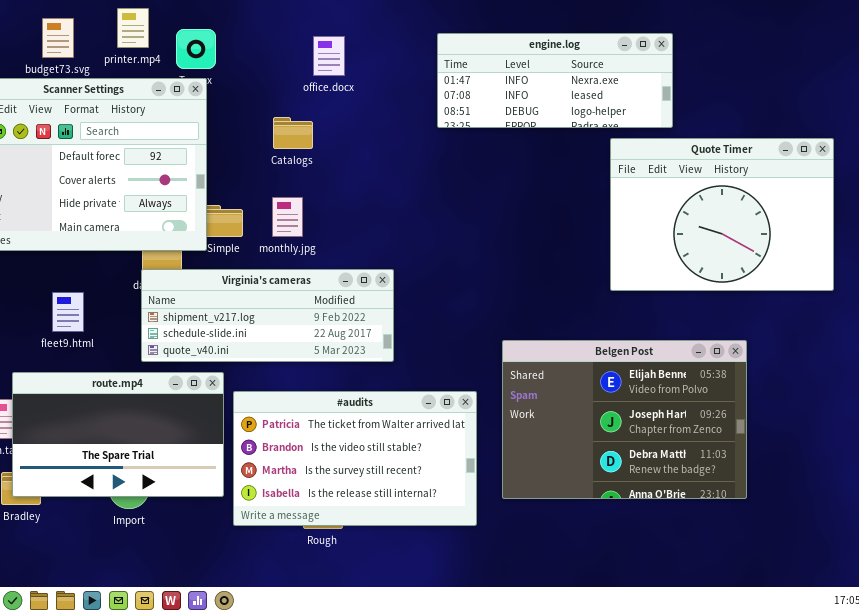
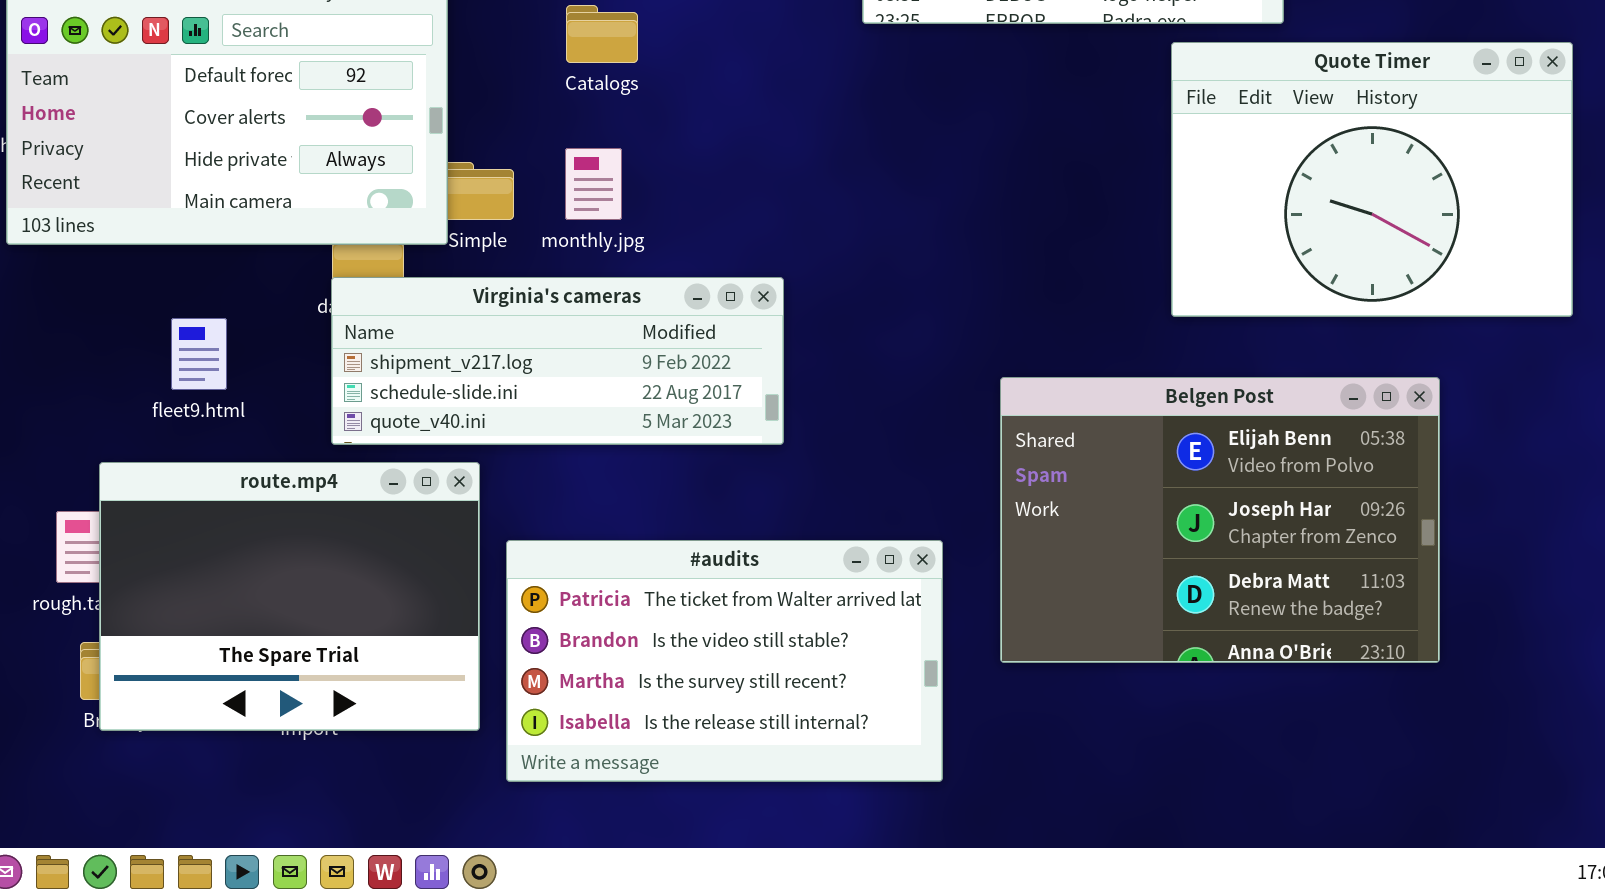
Belgen Post: [502,340,747,499] -> [1000,377,1440,663], moved
route.mp4: [12,372,224,497] -> [99,462,480,731], resized
#audits: [233,391,477,526] -> [506,540,943,782], moved

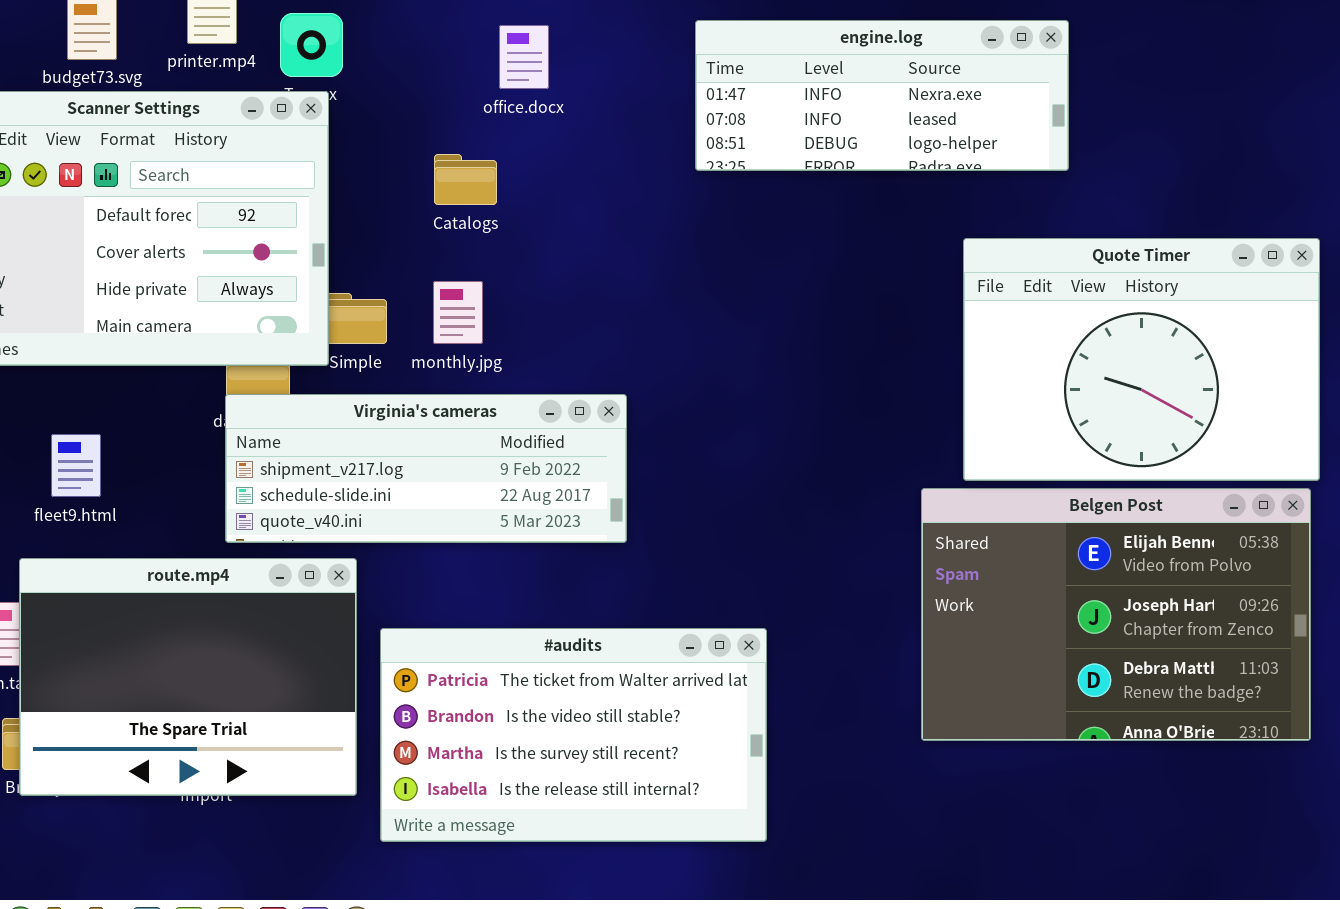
Quote Timer: [1171,42,1573,317] -> [963,238,1320,481], moved
fleet9.html: [171,318,227,390] -> [51,434,101,497], moved
Belgen Post: [1000,377,1440,663] -> [921,488,1311,741], moved

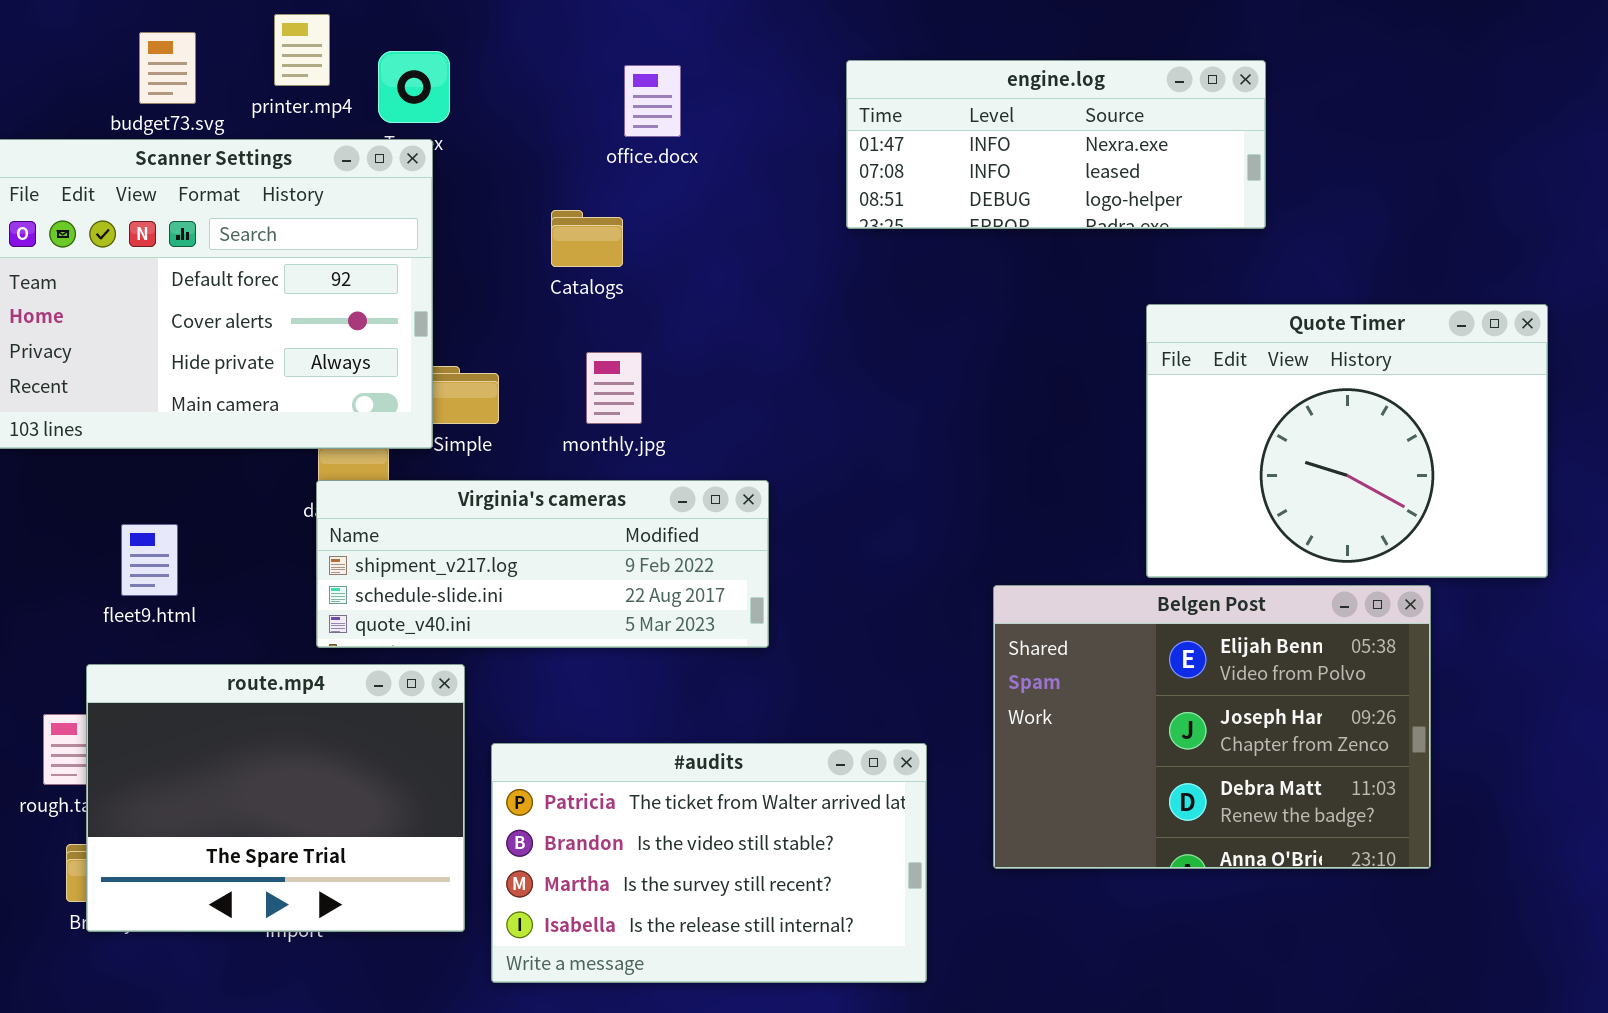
monthly.jpg: [433,281,483,344] -> [586,352,642,424], moved
Belgen Post: [921,488,1311,741] -> [993,585,1431,869], moved

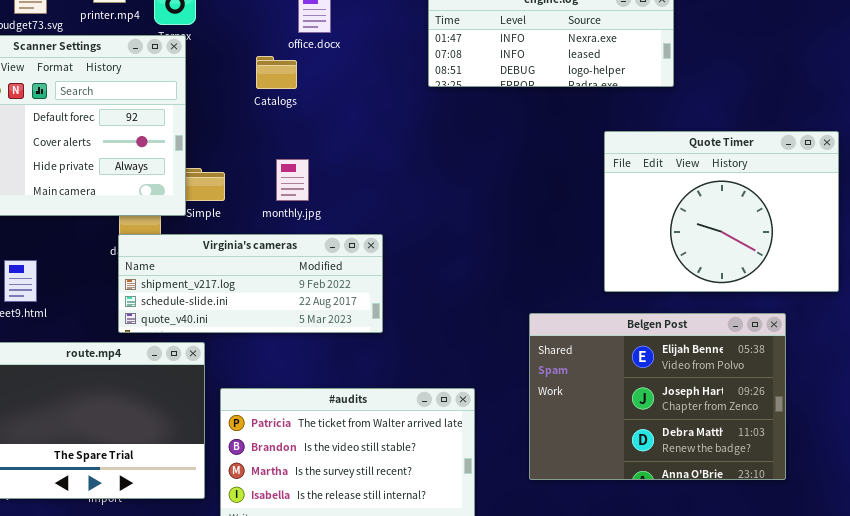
Catalogs: [551,210,623,267] -> [256,56,297,89], moved
Belgen Post: [993,585,1431,869] -> [529,313,786,480], moved

